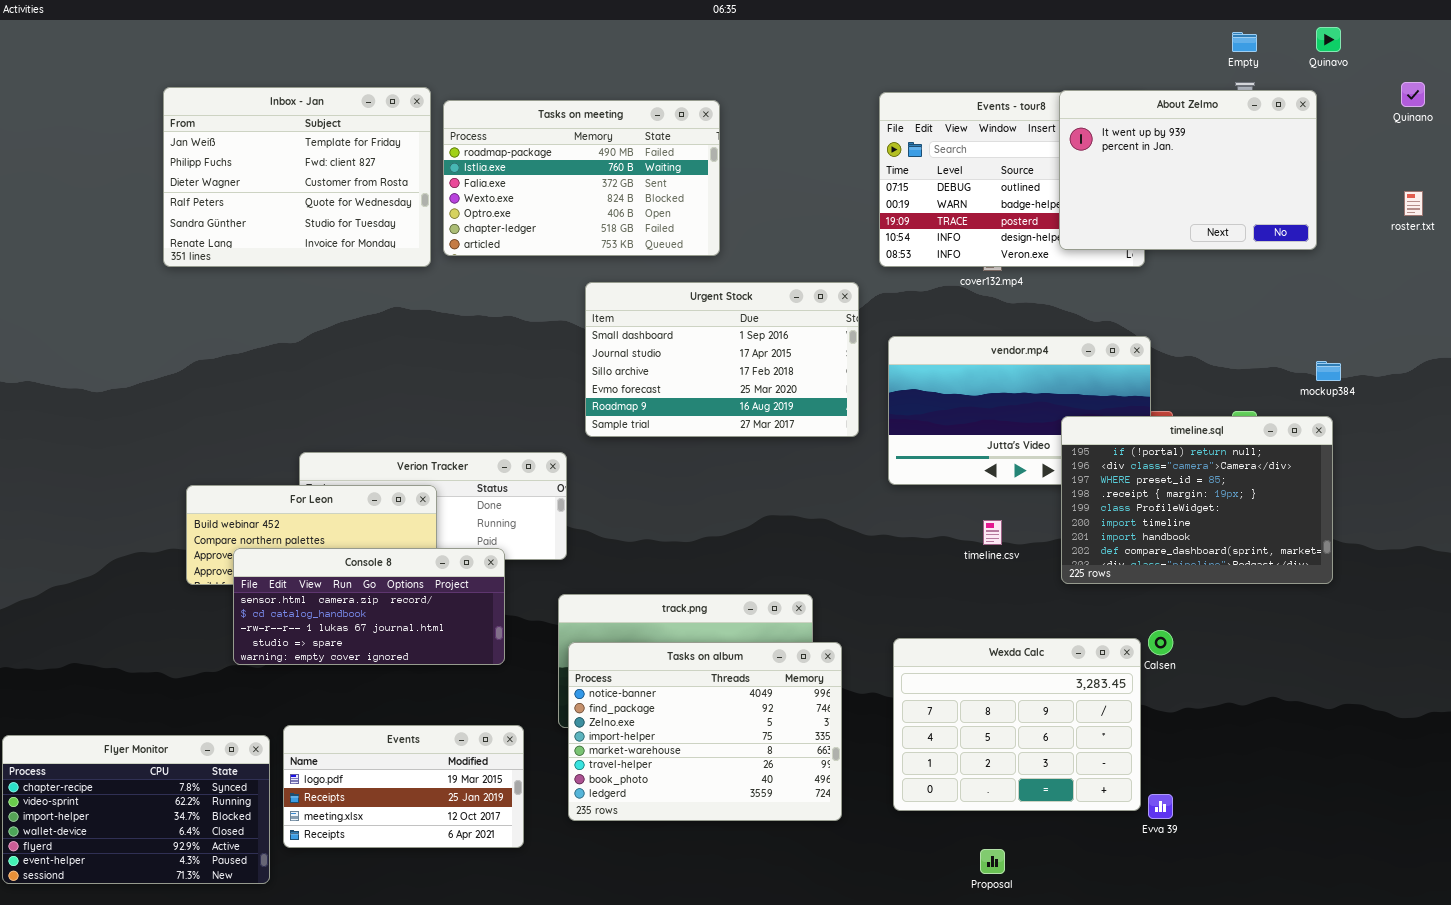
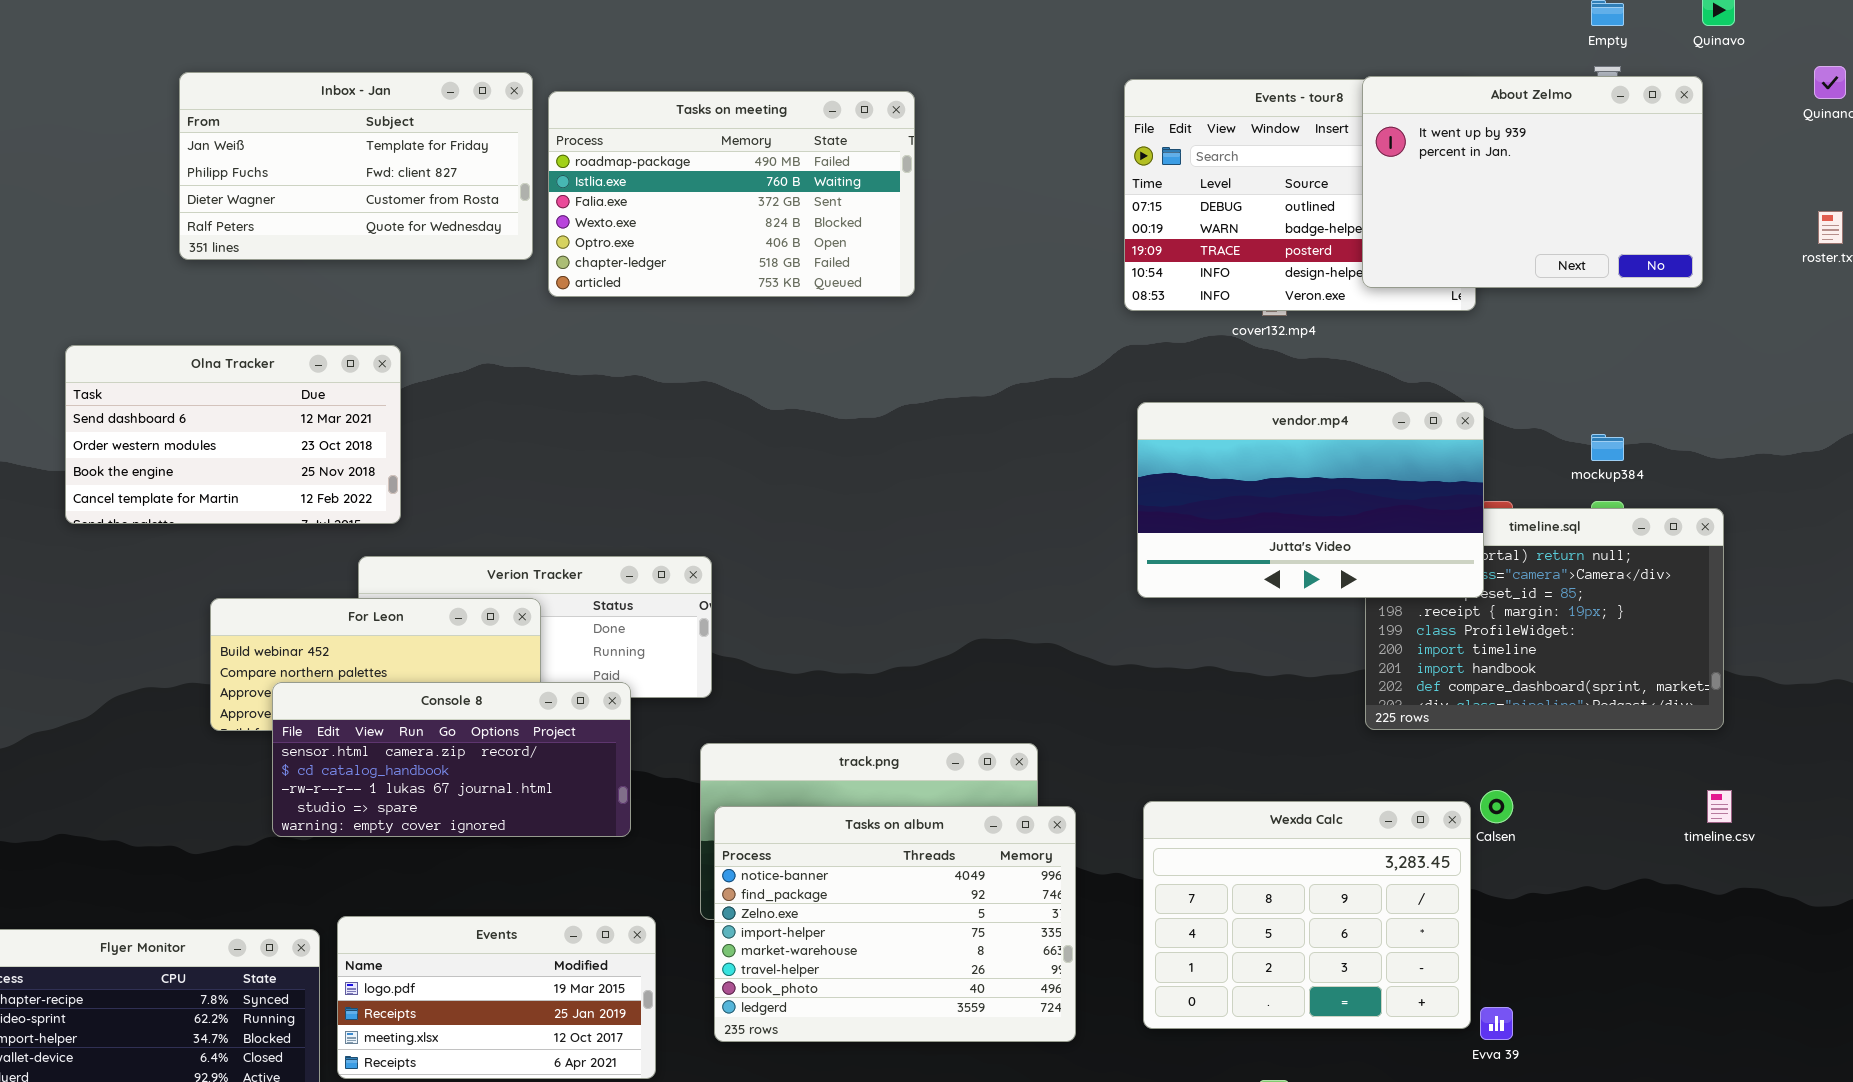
Inbox - Jan: [163,87,431,267] -> [179,72,533,260], resized
Urgent Stock: [585,282,859,437] -> none, closed
Olna Tracker: none -> [65,345,401,524], opened
vendor.mp4: [888,336,1151,485] -> [1137,402,1484,598], raised
mockup384: [1316,361,1341,381] -> [1591,434,1624,461], moved
timeline.csv: [983,520,1002,545] -> [1707,790,1732,823], moved

